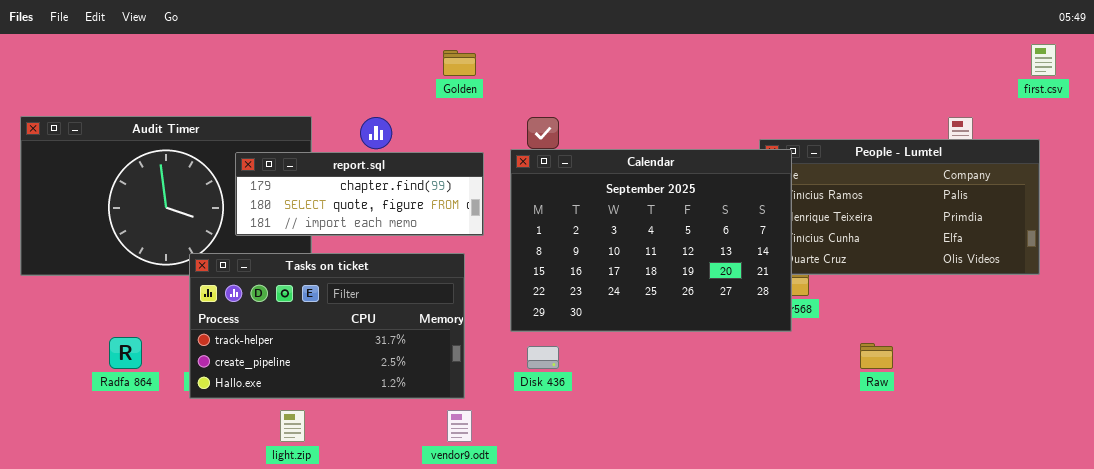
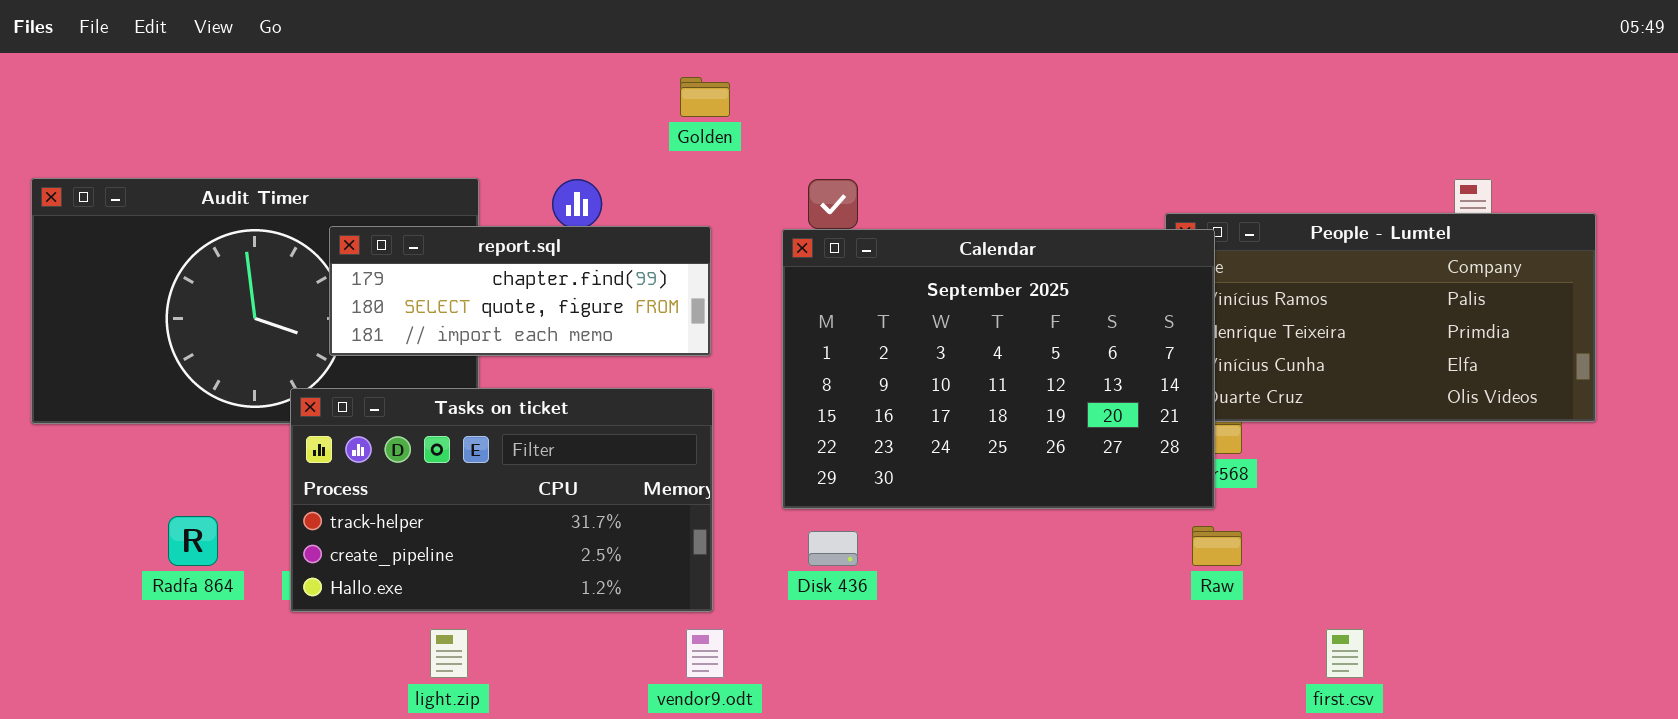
first.csv: [1031,44,1056,76] -> [1326,629,1364,678], moved
report.sql: [235,152,484,236] -> [329,226,711,356], moved
Raw: [860,343,893,369] -> [1192,526,1242,566], moved

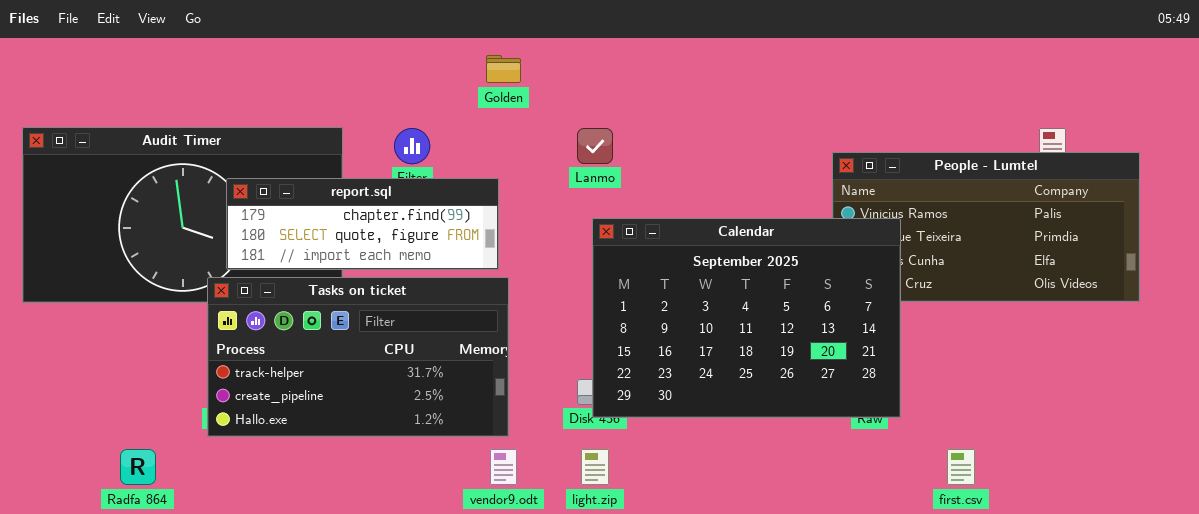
report.sql: [329,226,711,356] -> [226,178,499,270], moved
Calendar: [782,229,1215,509] -> [592,218,901,418], moved
Radfa 864: [168,516,218,566] -> [120,449,156,485], moved
light.zip: [430,629,468,678] -> [581,449,609,485], moved

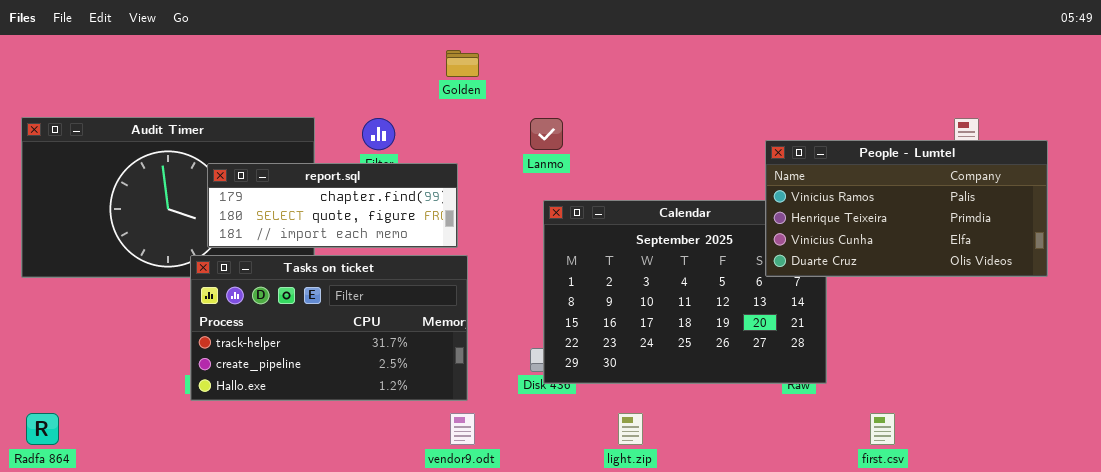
People - Lumtel: [832,152,1140,302] -> [765,140,1048,277], raised
Radfa 864: [120,449,156,485] -> [26,413,59,445], moved
light.zip: [581,449,609,485] -> [618,413,643,445], moved

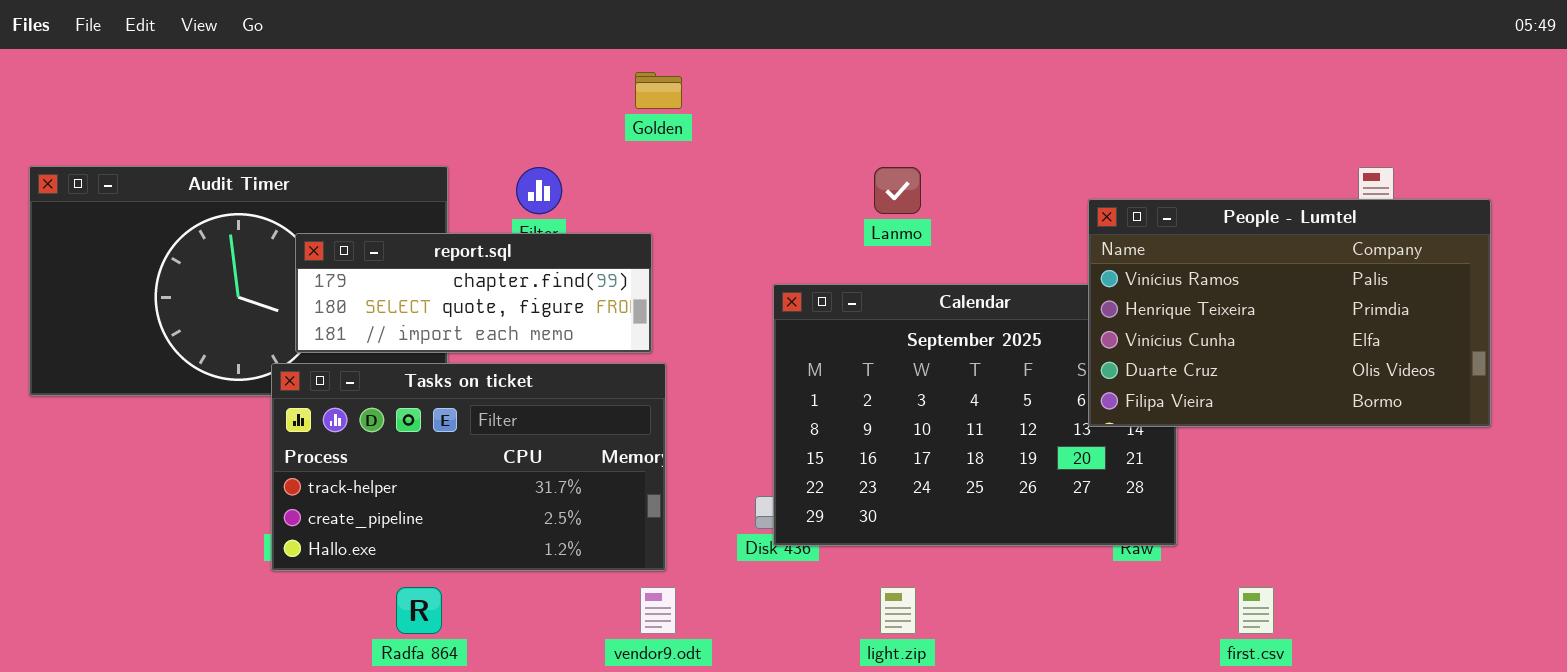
Lanmo: [530,118,563,150] -> [874,167,921,214], moved
People - Lumtel: [765,140,1048,277] -> [1088,199,1491,427], resized
Radfa 864: [26,413,59,445] -> [396,587,442,634], moved

